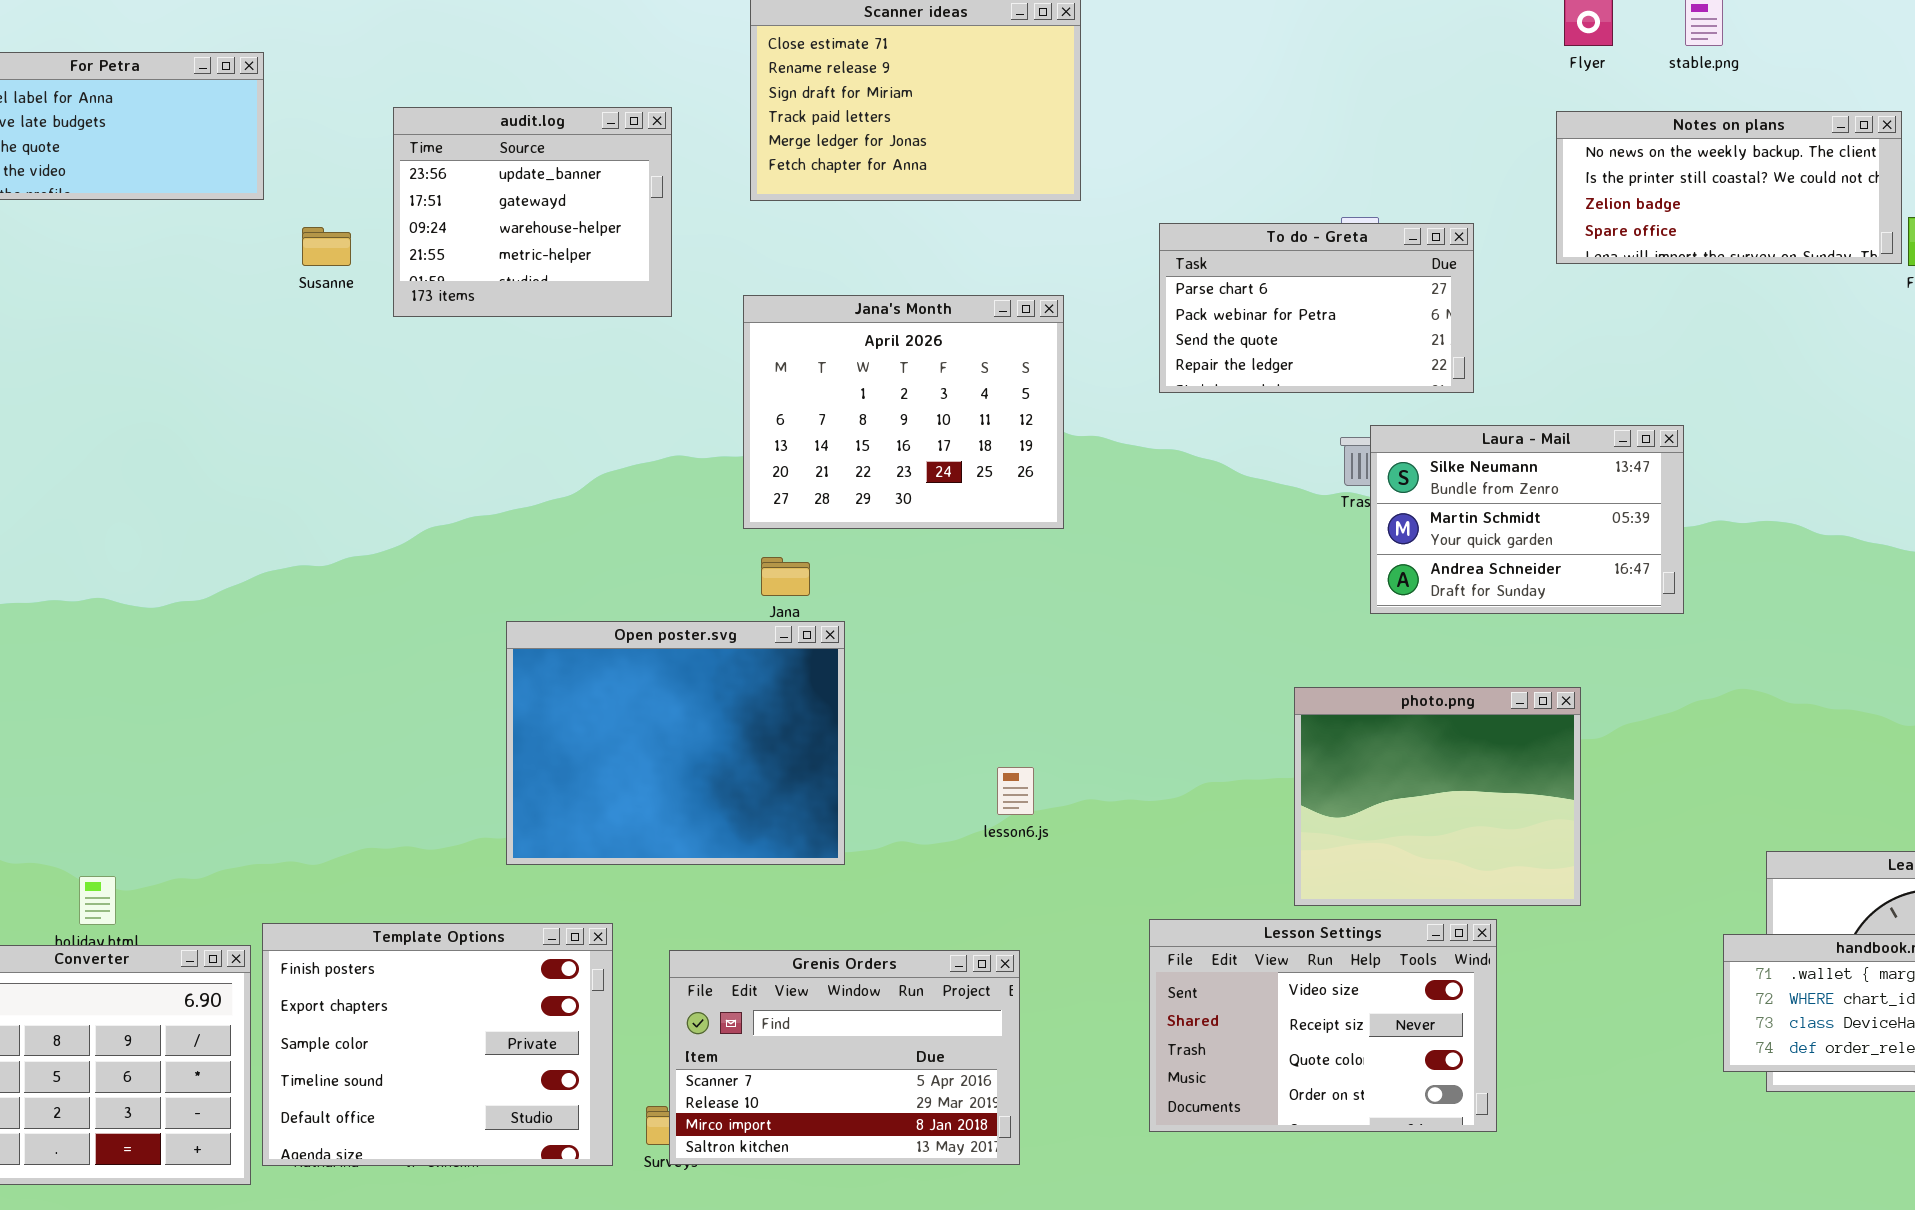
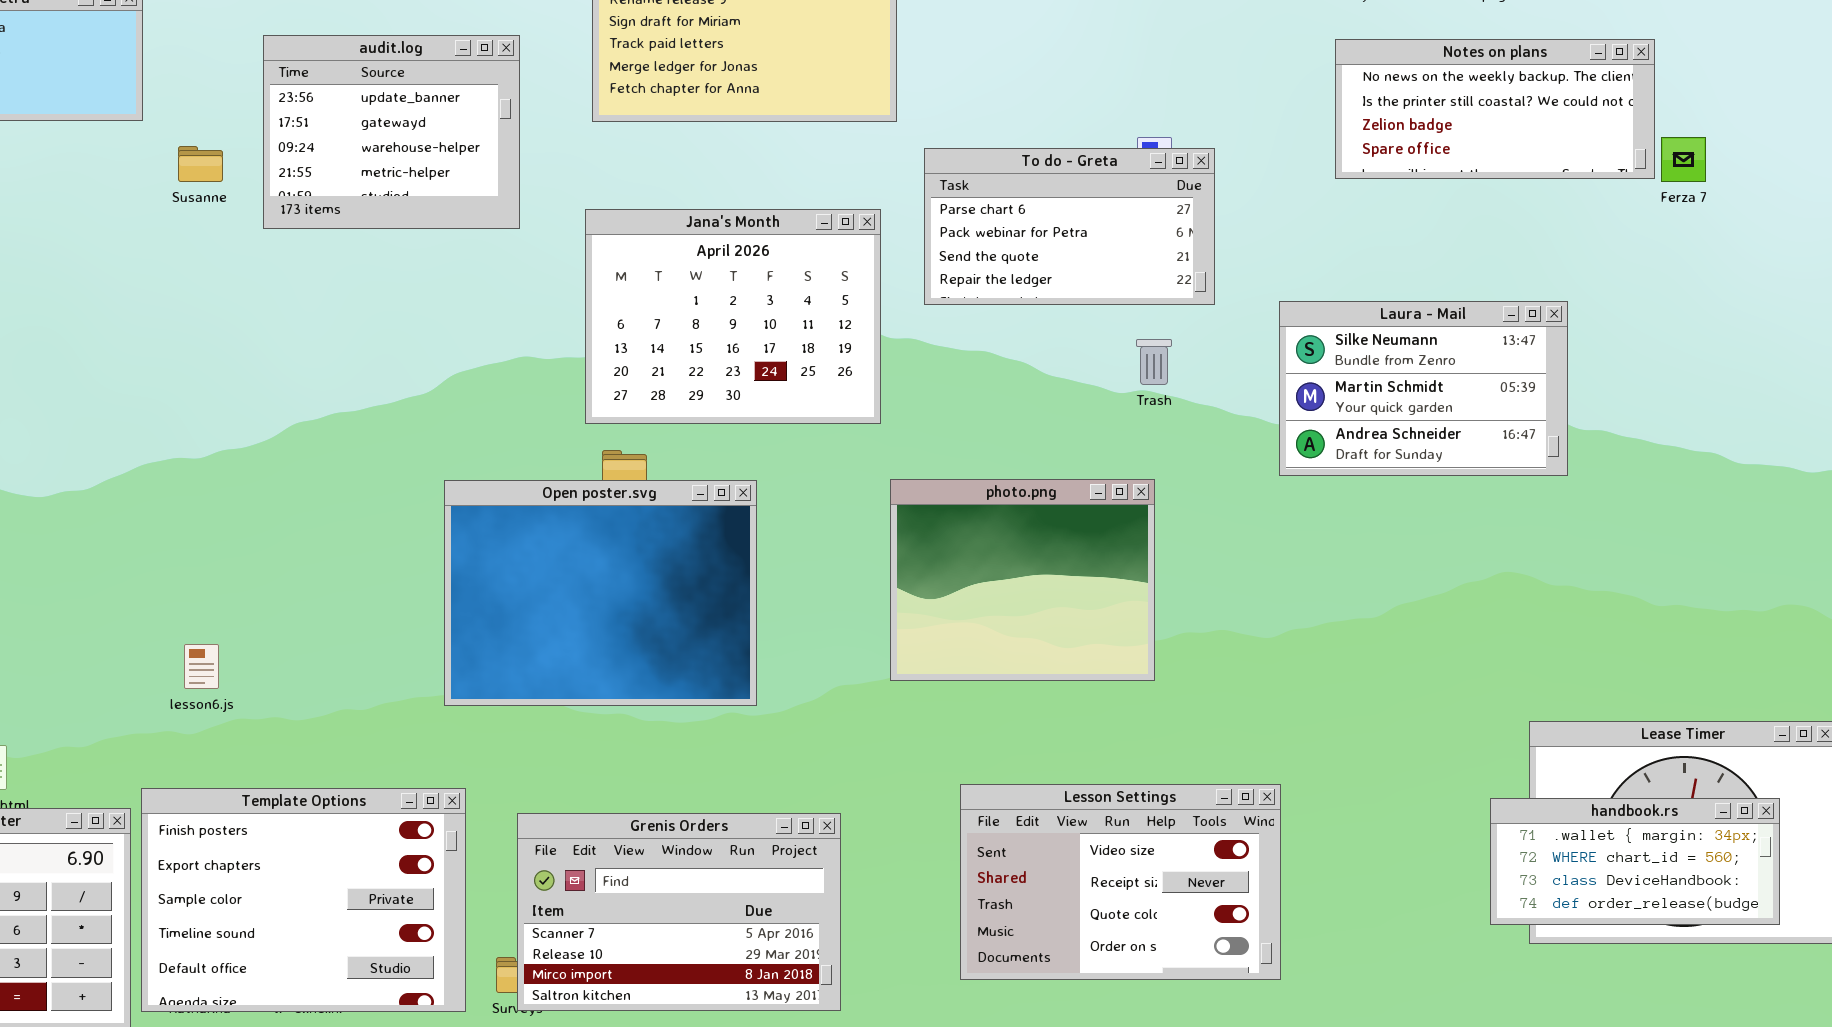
To do - Greta: [1159,223,1474,393] -> [924,148,1215,305], moved
Laura - Mail: [1370,425,1684,614] -> [1279,301,1568,476], moved
Open poster.svg: [506,621,845,865] -> [444,480,757,706], moved
photo.png: [1294,687,1581,906] -> [890,479,1155,681], moved
lesson6.js: [997,767,1034,815] -> [184,644,219,689], moved

